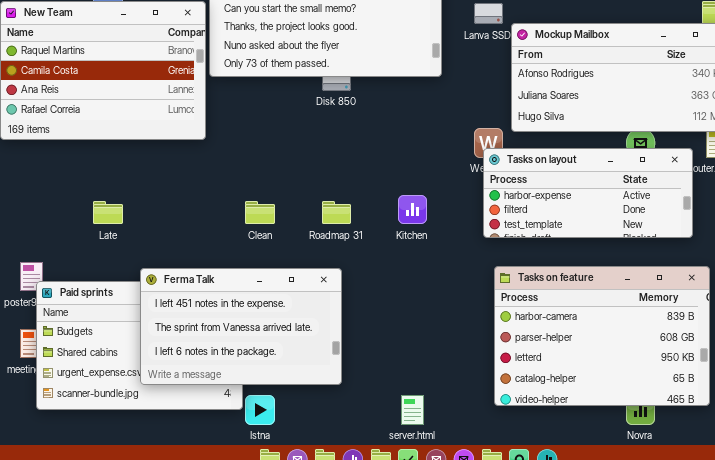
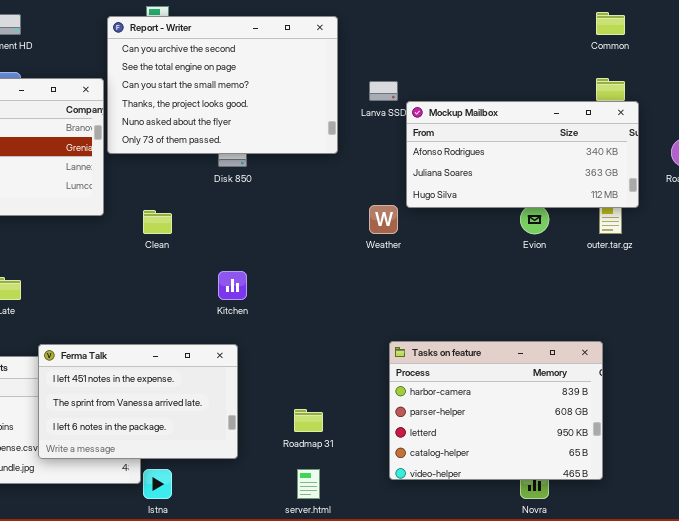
Tasks on layout: [483,148,693,238] -> none, closed
Kitchen: [398,195,427,224] -> [218,271,247,300], moved
Clean: [245,201,275,224] -> [143,210,172,234], moved
Roadmap 31: [322,201,351,224] -> [294,409,323,432], moved

